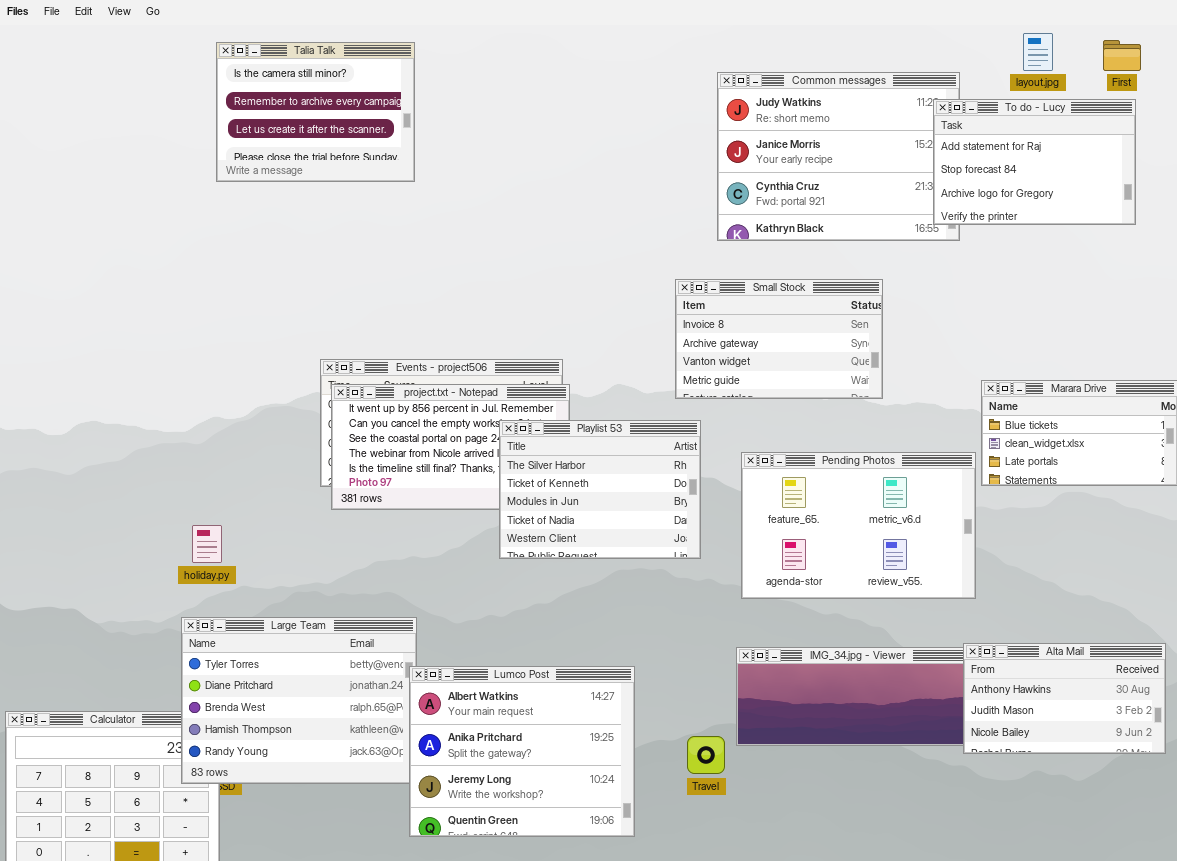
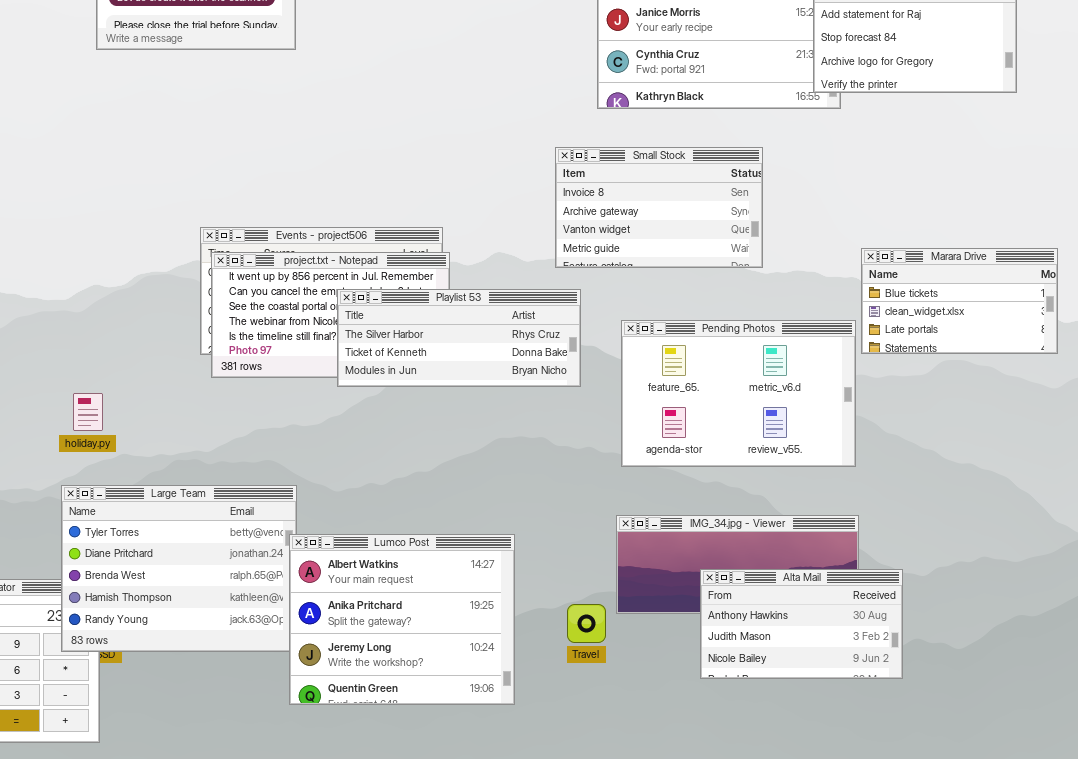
Playlist 53: [499,420,701,559] -> [337,289,581,387], resized
Alta Mail: [963,643,1166,754] -> [700,569,903,679], moved

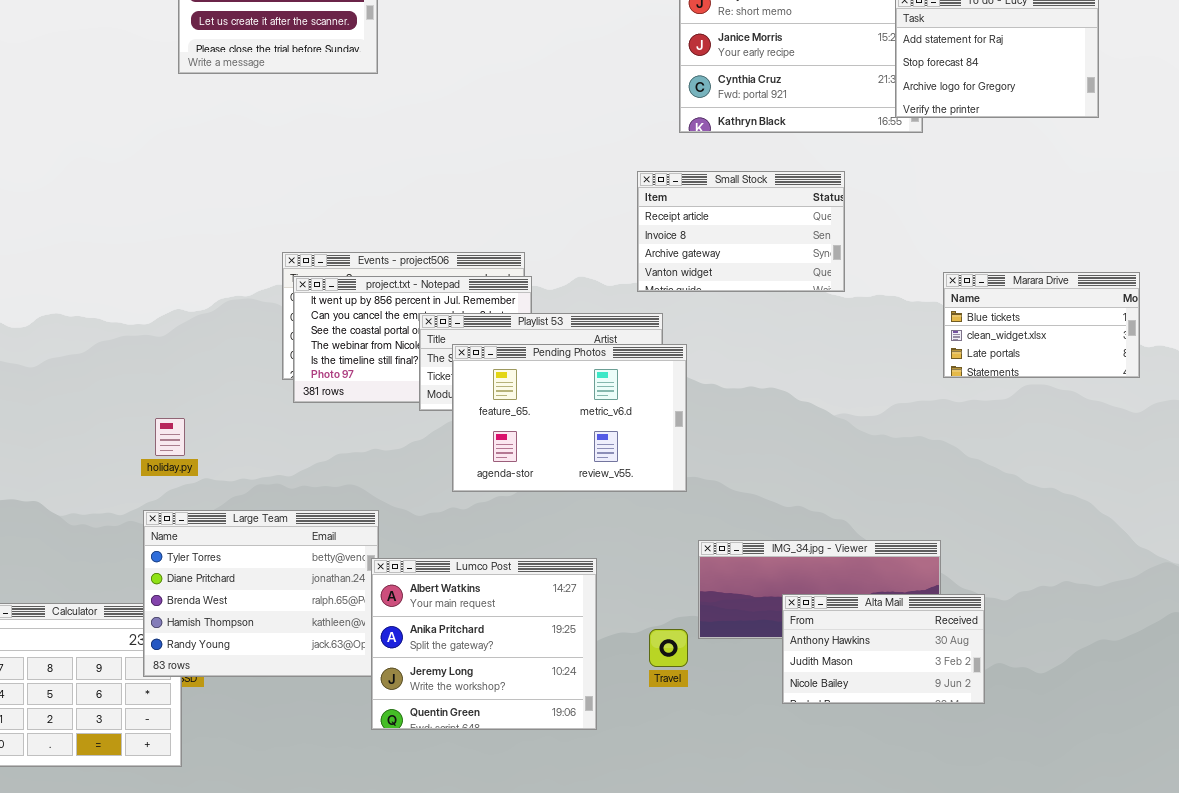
Small Stock: [555,147,763,268] -> [637,171,845,292], scrolled up 1 row
Pending Photos: [621,320,856,467] -> [452,344,687,492], moved

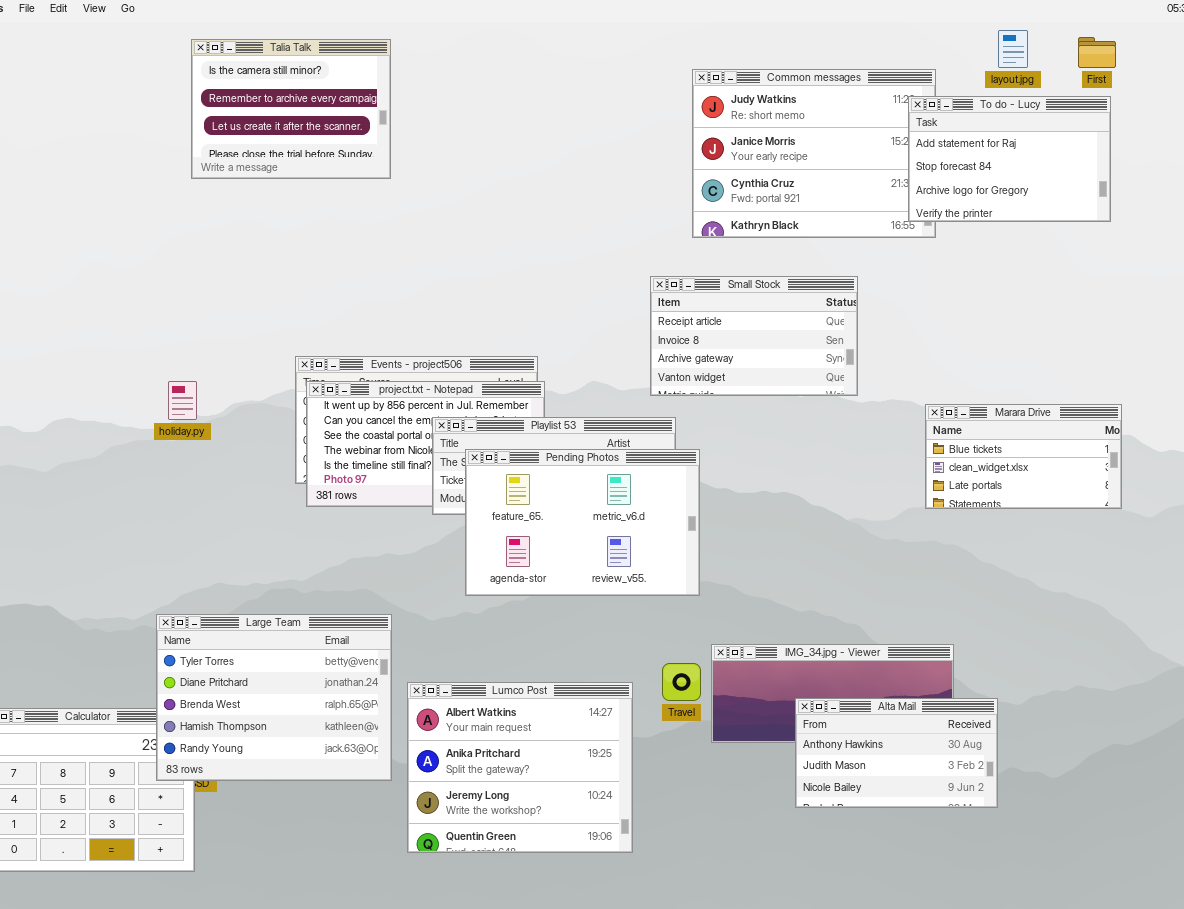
Marara Drive: [943,272,1140,378] -> [925,404,1122,509], moved
holiday.py: [155,418,185,456] -> [168,381,197,420], moved
Lumco Post: [371,558,597,730] -> [407,682,633,853], moved
Travel: [649,629,688,667] -> [662,663,701,701], moved

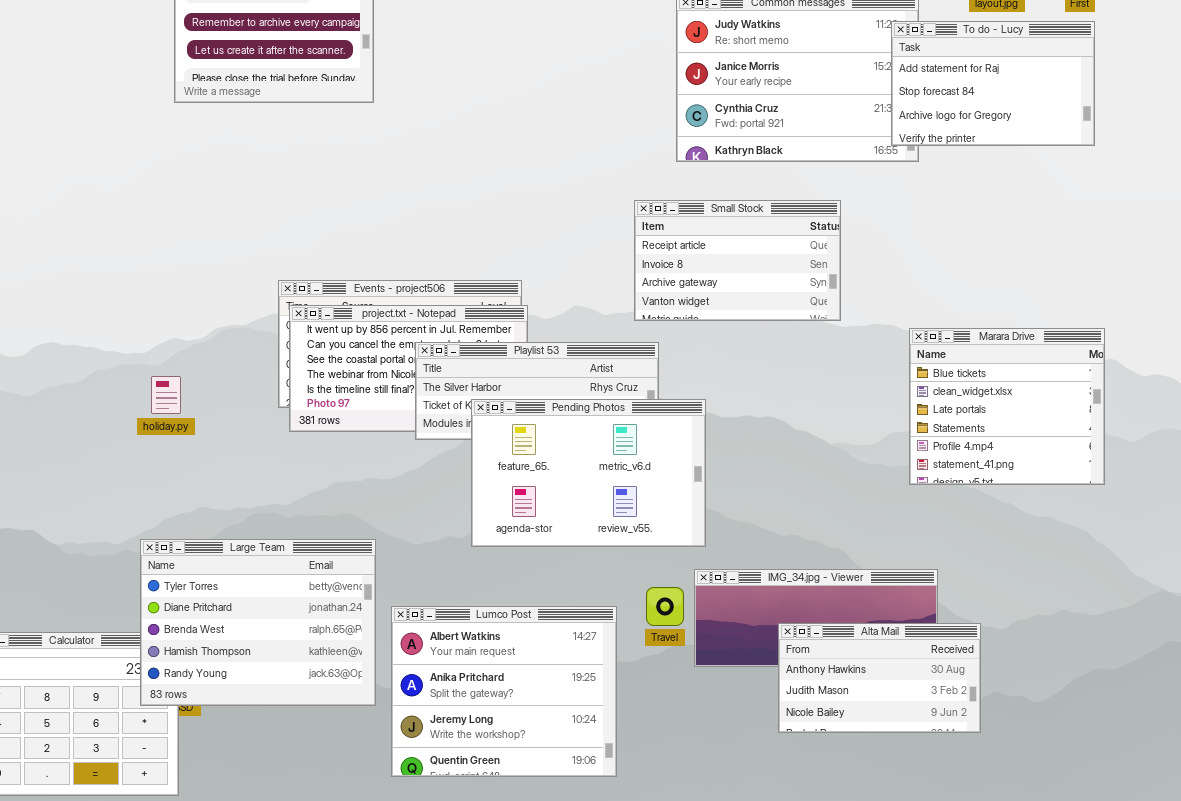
holiday.py: [168,381,197,420] -> [151,376,181,414], moved
Marara Drive: [925,404,1122,509] -> [909,328,1105,485], resized
Pending Photos: [465,449,700,596] -> [471,399,706,547], moved

